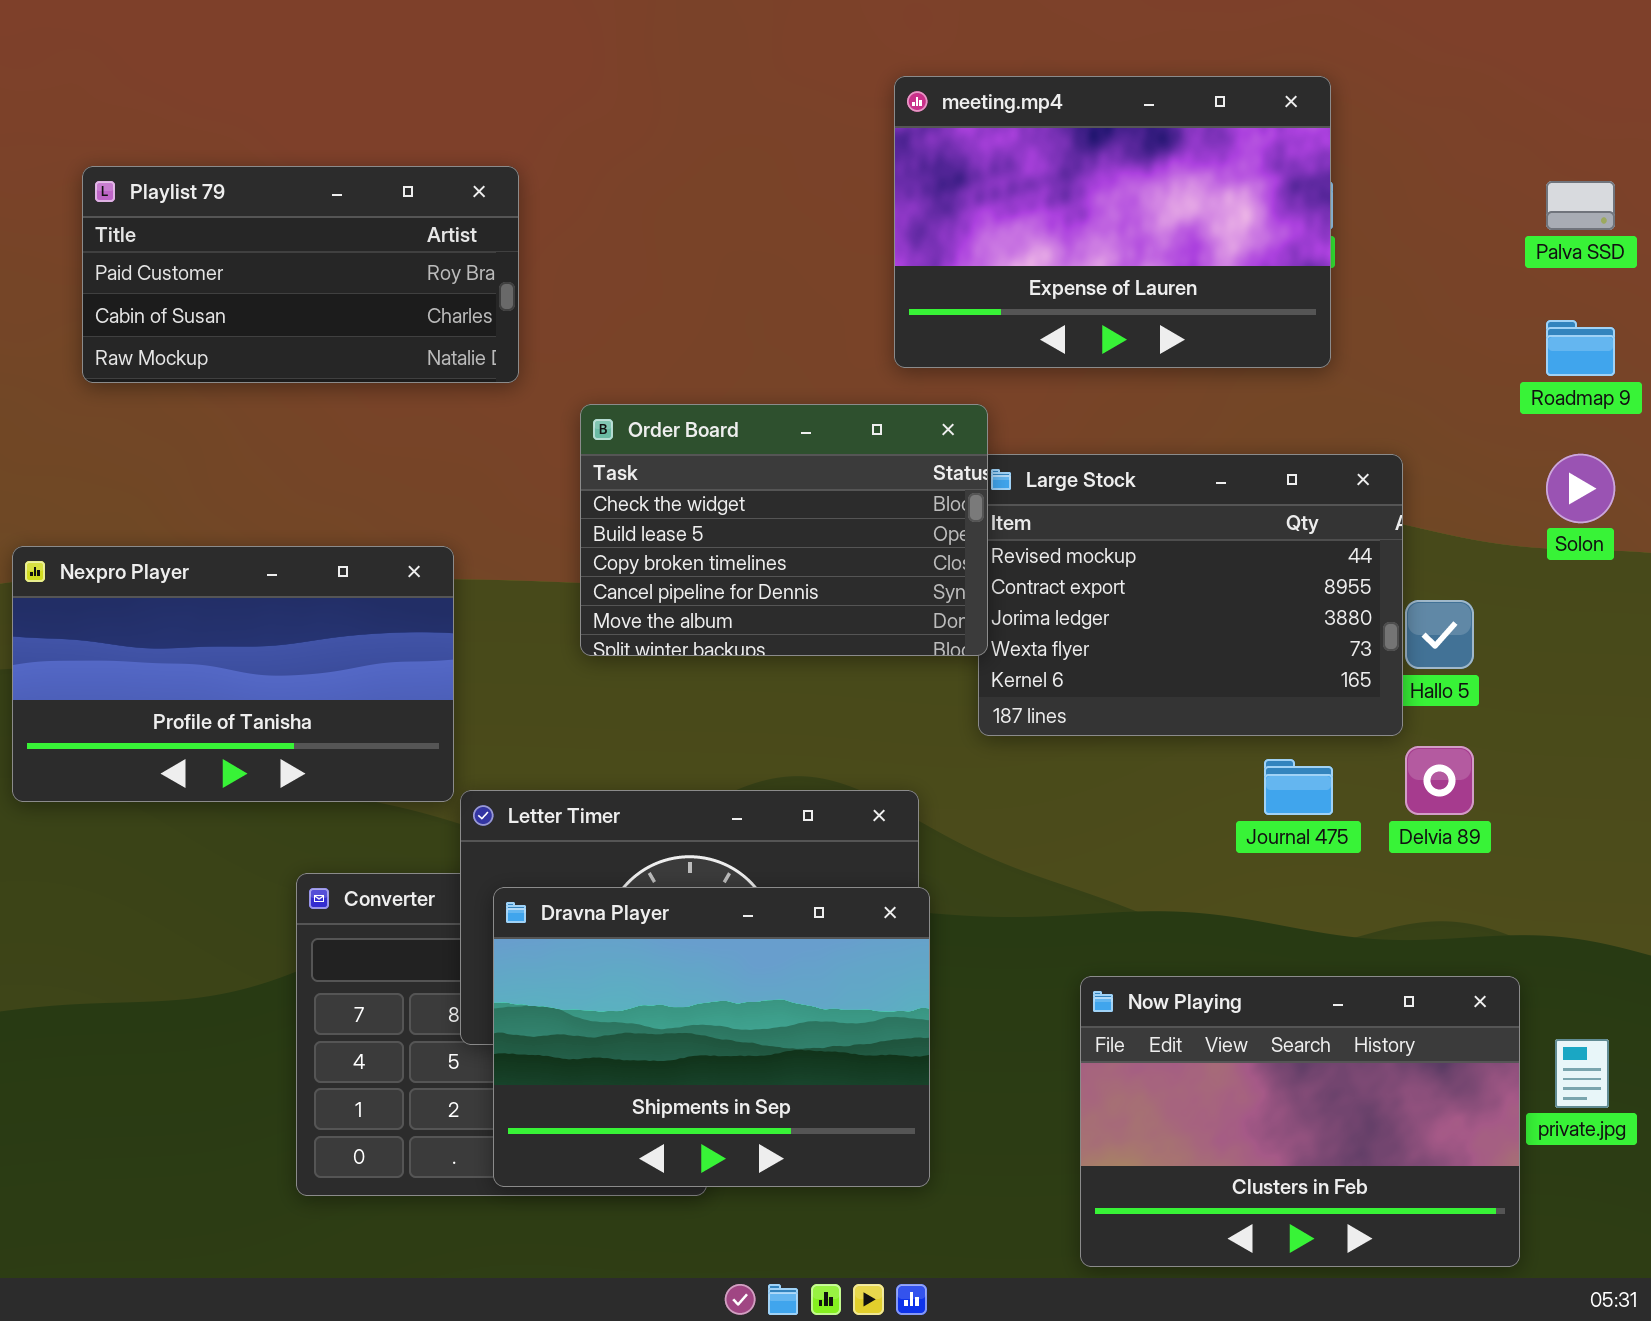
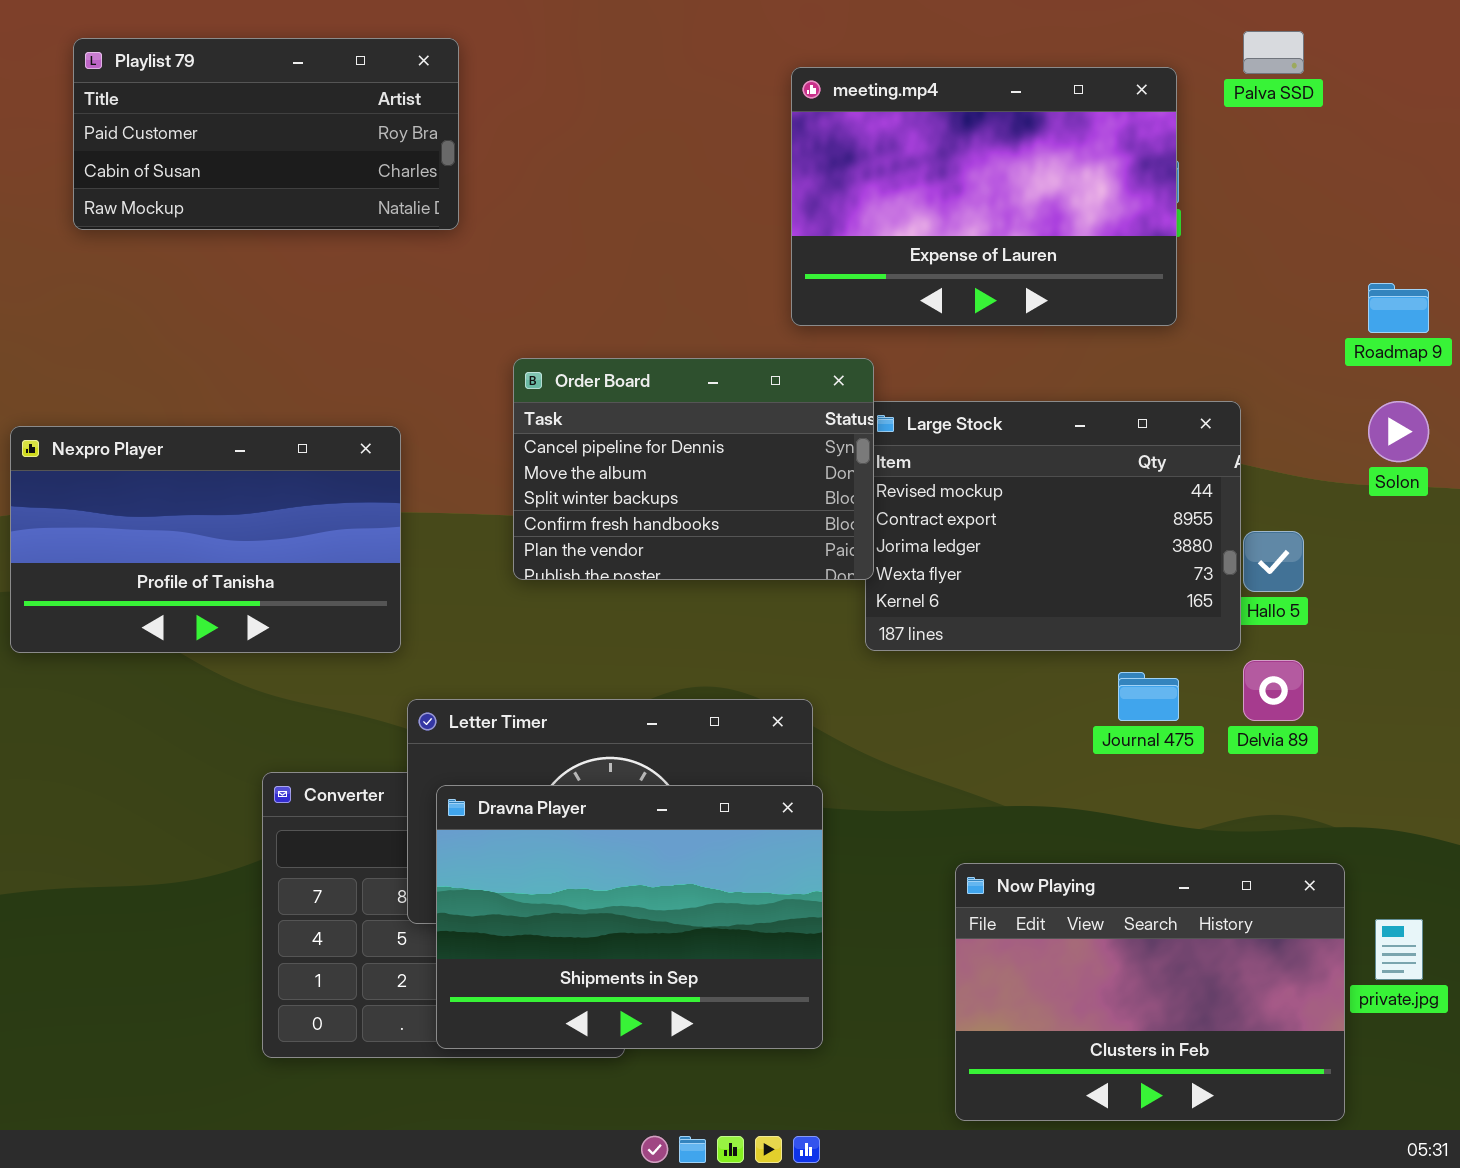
Playlist 79: [82,166,519,383] -> [73,38,459,230], moved
Palva SSD: [1546,181,1615,230] -> [1243,31,1304,74], moved
Order Board: [580,404,988,656] -> [513,358,874,580], scrolled down 3 rows
Nexpro Player: [12,546,454,802] -> [10,426,401,653], moved

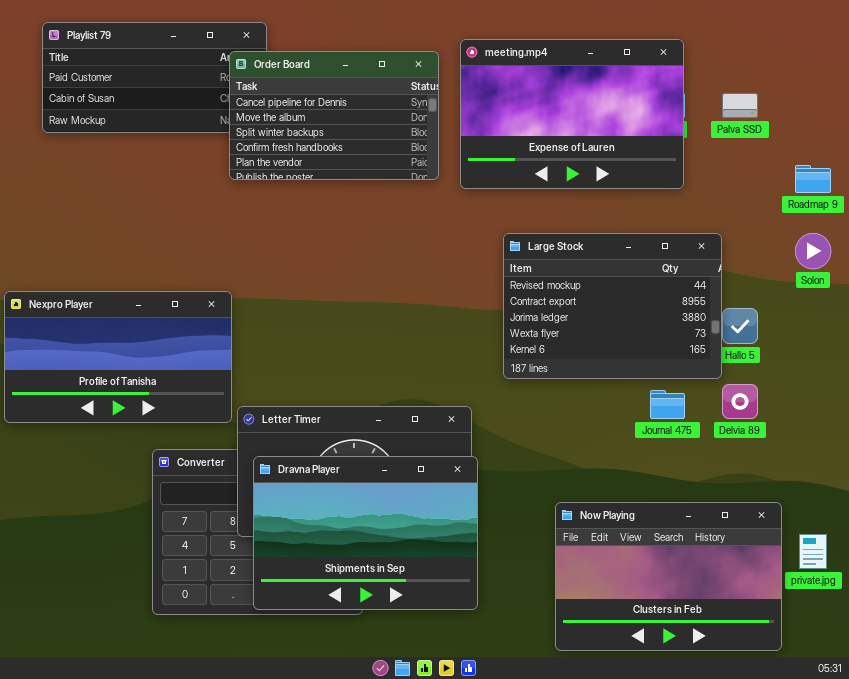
Palva SSD: [1243,31,1304,74] -> [722,93,758,118], moved
Order Board: [513,358,874,580] -> [229,51,439,180], moved
Nexpro Player: [10,426,401,653] -> [4,291,232,423], moved

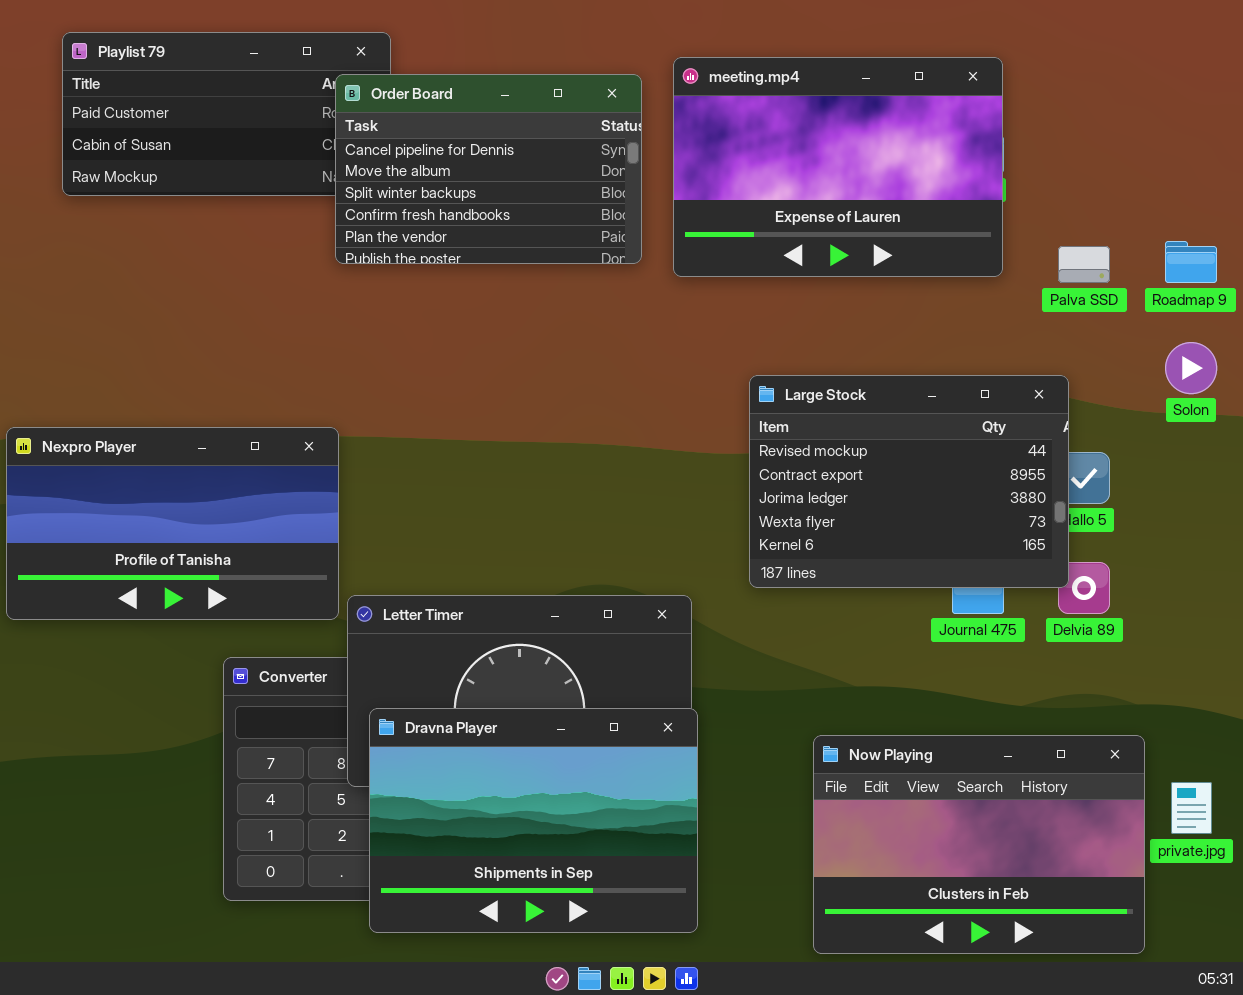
Palva SSD: [722,93,758,118] -> [1058,246,1110,283], moved
Large Stock: [503,233,722,379] -> [749,375,1069,588], moved
Dravna Player: [253,456,478,610] -> [369,708,698,933], moved

